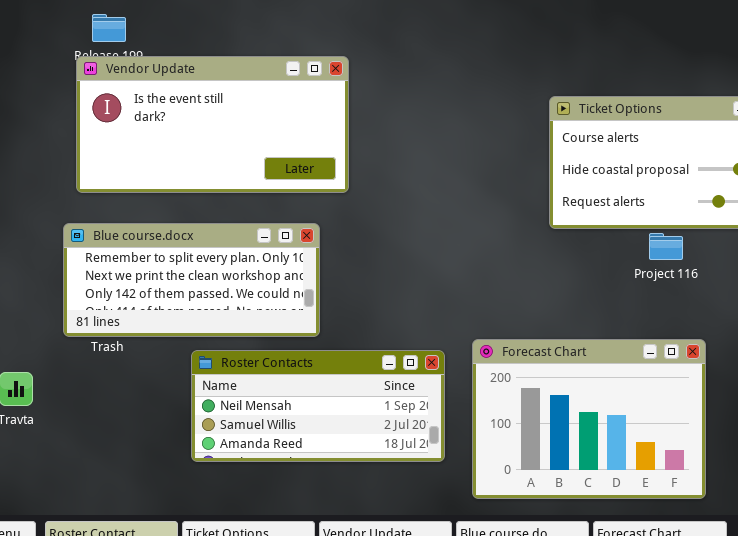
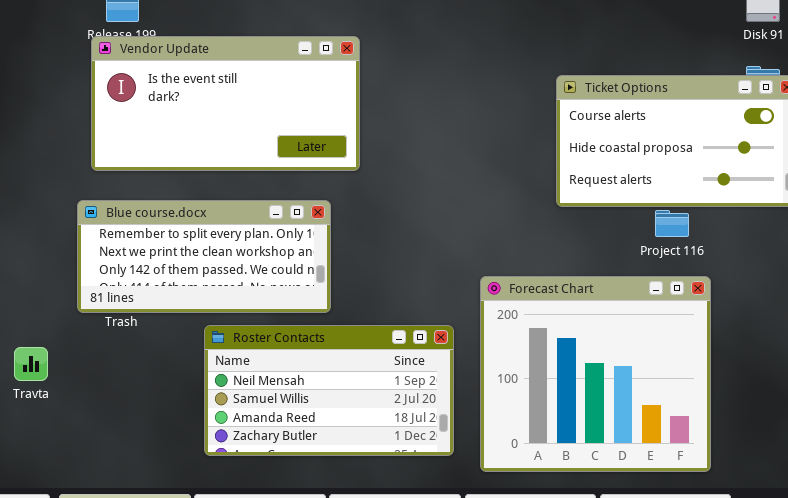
Forecast Chart: [472,339,706,499] -> [480,276,711,472], resized
Roster Contacts: [191,350,445,462] -> [204,325,454,456], resized

